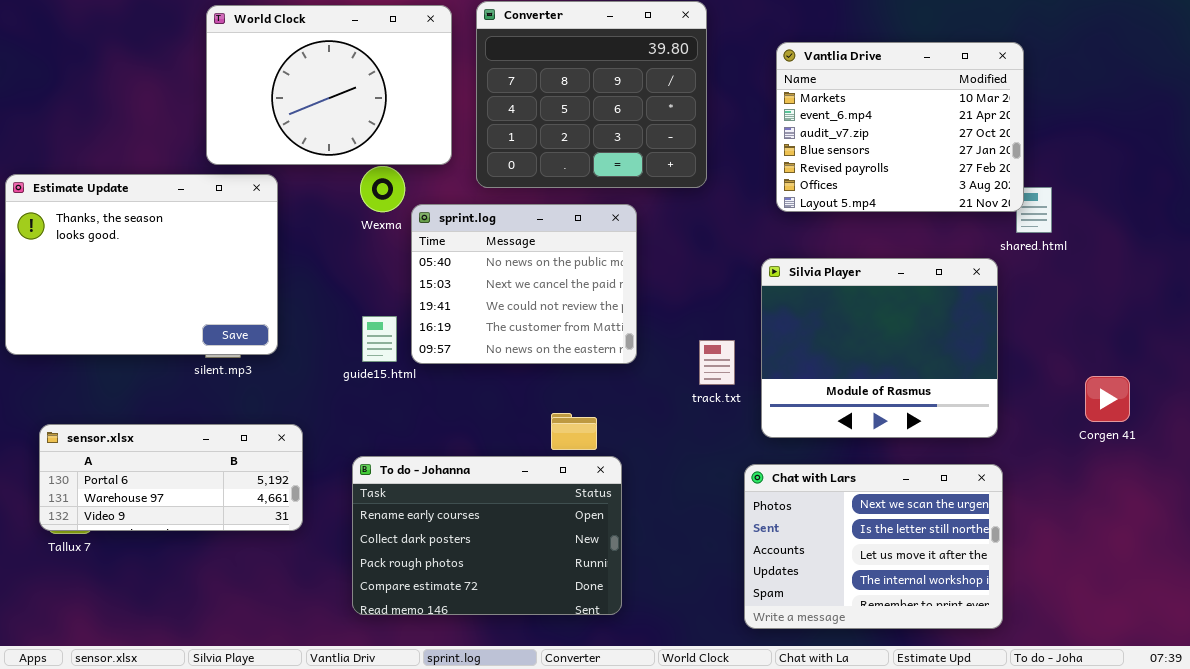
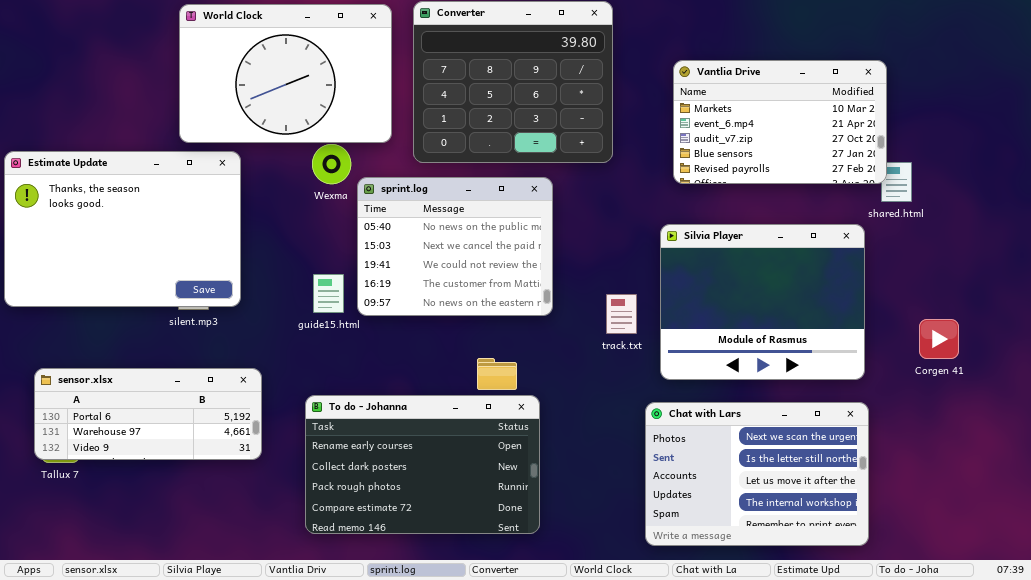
Vantlia Drive: [776,42,1024,212] -> [673,60,887,184], resized
Corgen 41: [1085,376,1130,422] -> [919,319,959,359], moved

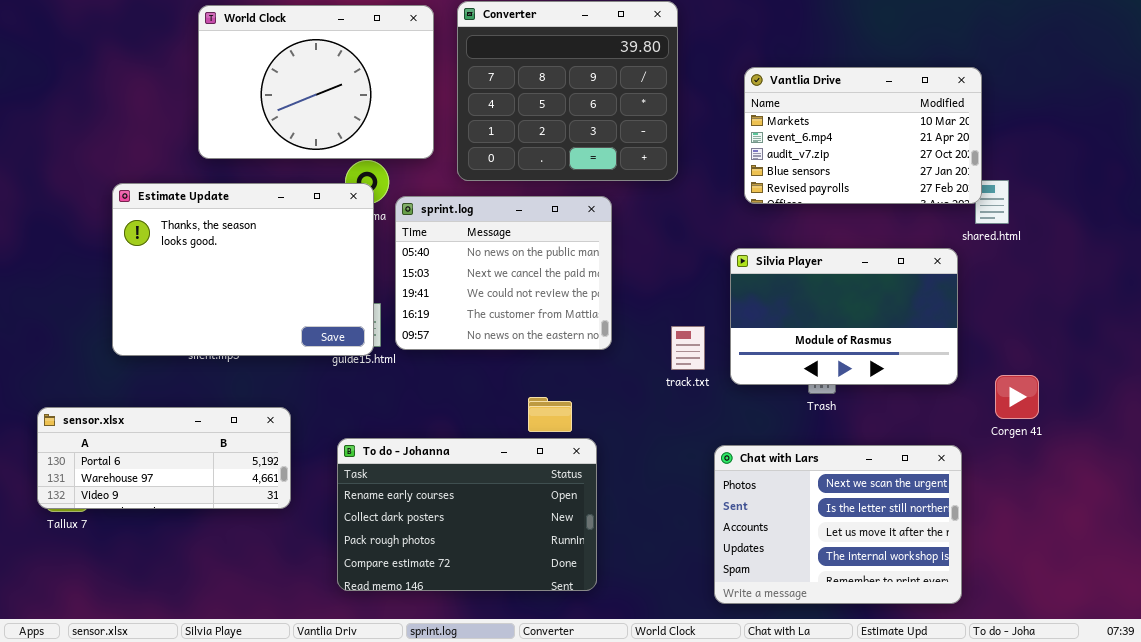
Estimate Update: [4,151,241,307] -> [112,183,374,356], moved
Silvia Player: [660,224,865,380] -> [730,248,958,385], resized
Corgen 41: [919,319,959,359] -> [995,375,1039,419], moved

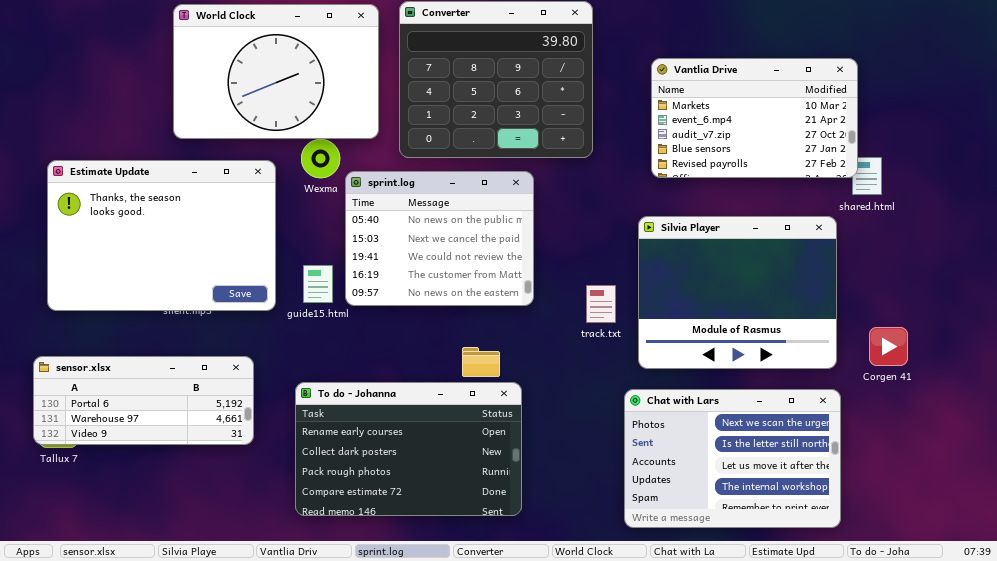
Estimate Update: [112,183,374,356] -> [47,160,276,311], moved
Silvia Player: [730,248,958,385] -> [638,216,837,369], resized

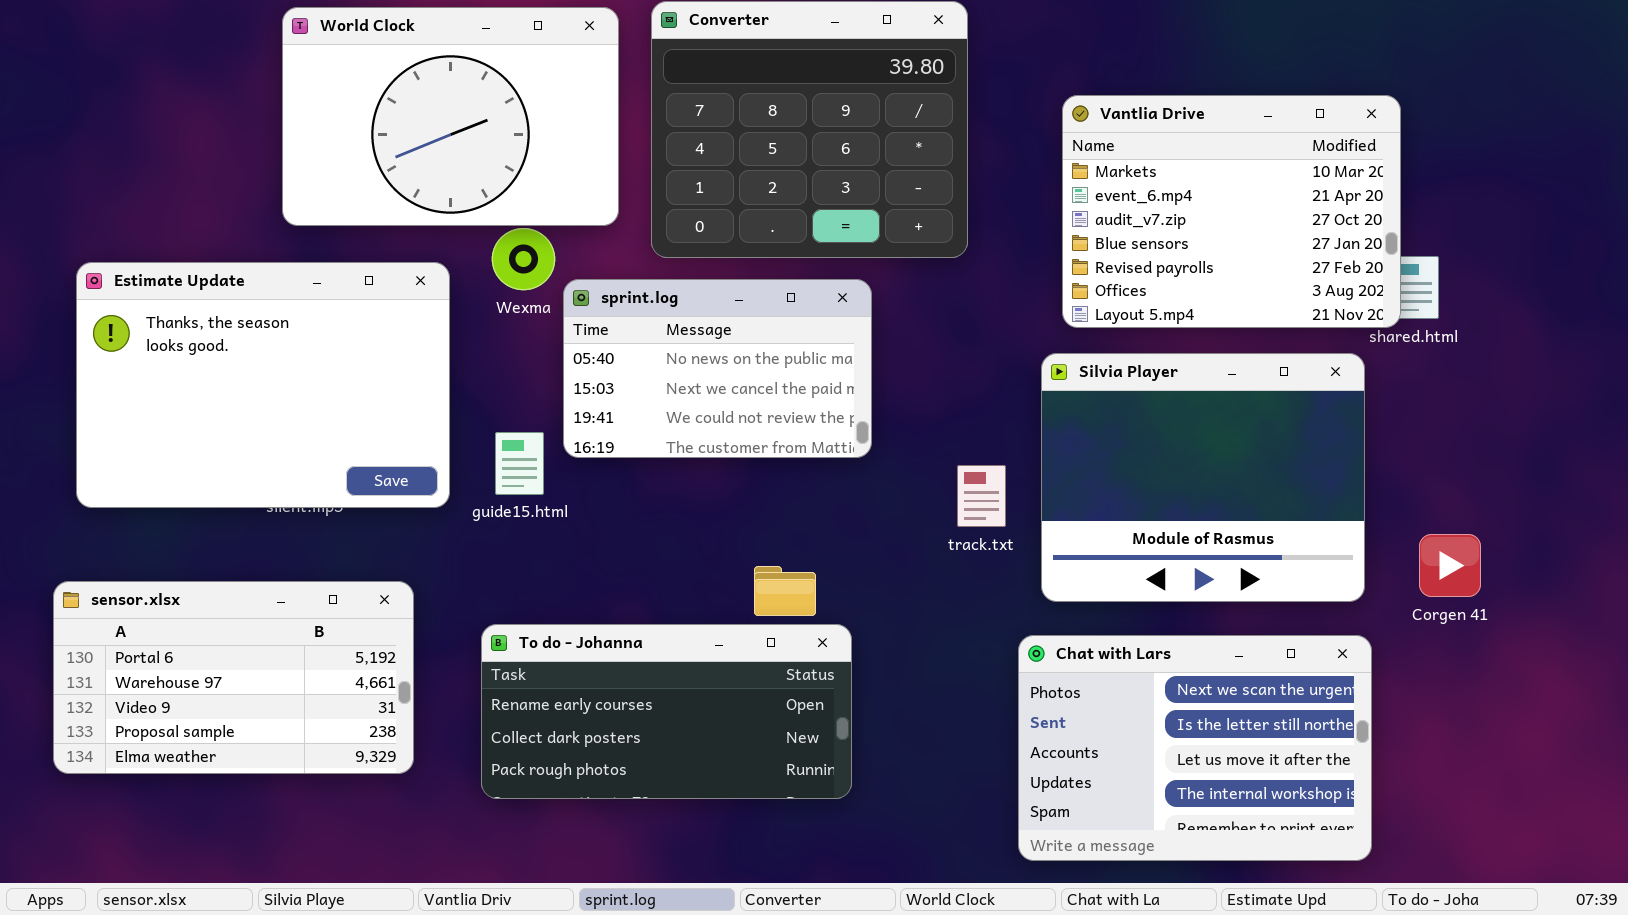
Vantlia Drive: [651,58,858,178] -> [1062,95,1401,328], resized
sprint.log: [345,171,534,306] -> [563,279,872,458], resized
sensor.xlsx: [33,356,254,445] -> [53,581,414,774], resized
To do - Johanna: [295,382,522,516] -> [481,624,852,799], resized

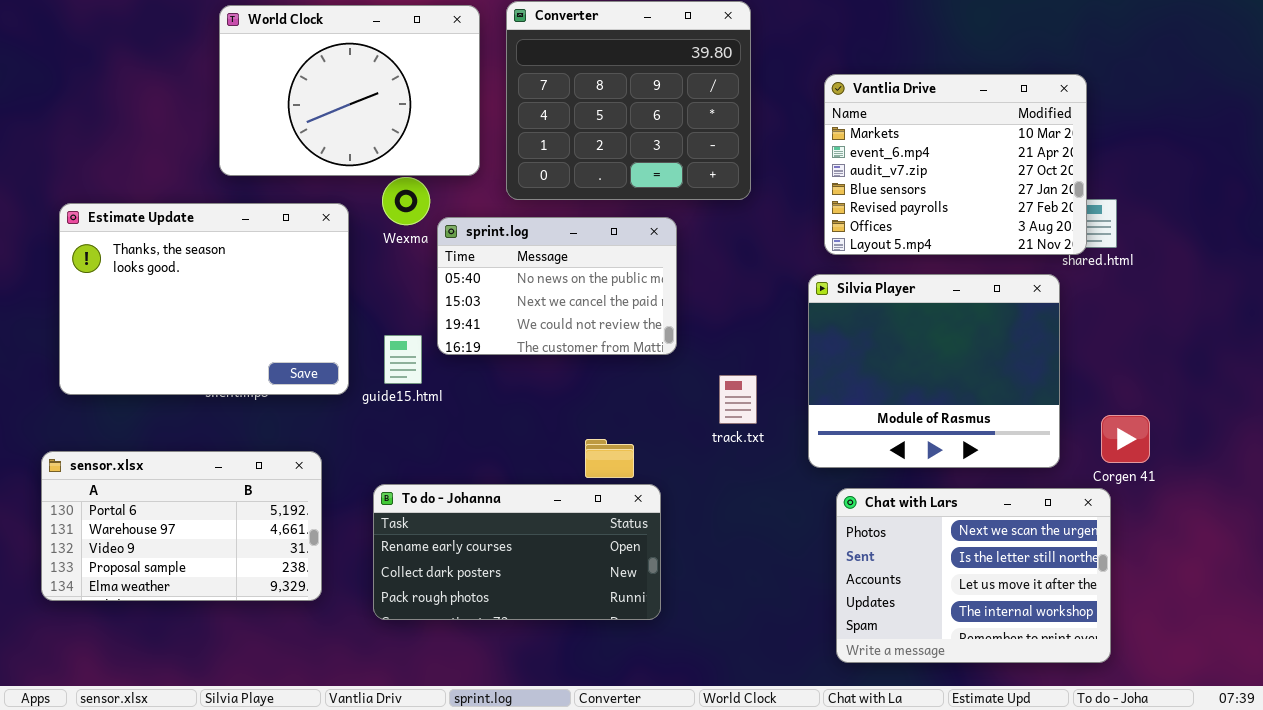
track.txt: [957,465,1006,527] -> [719,375,757,424], moved
Chat with Lars: [1018,635,1372,861] -> [836,488,1111,663], moved

